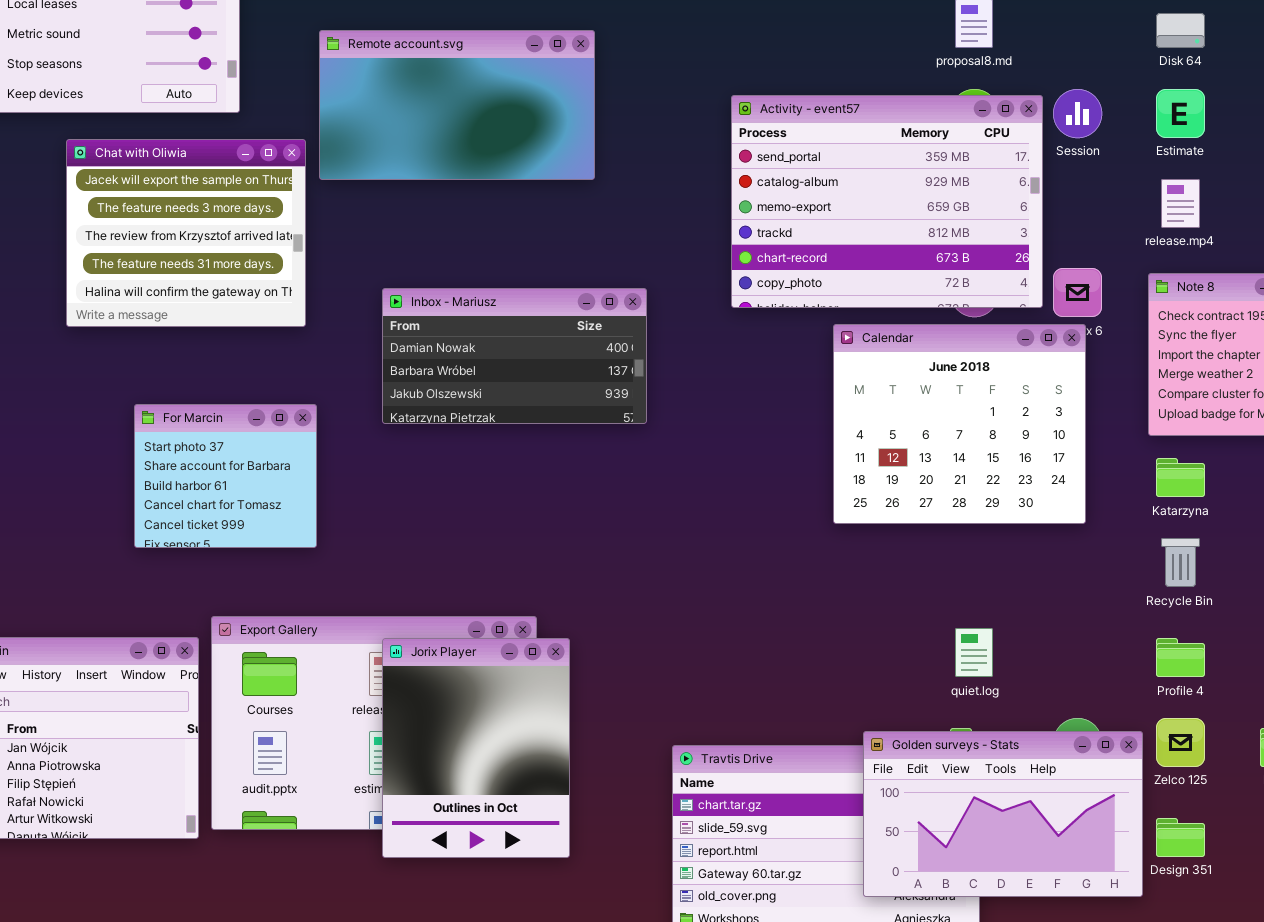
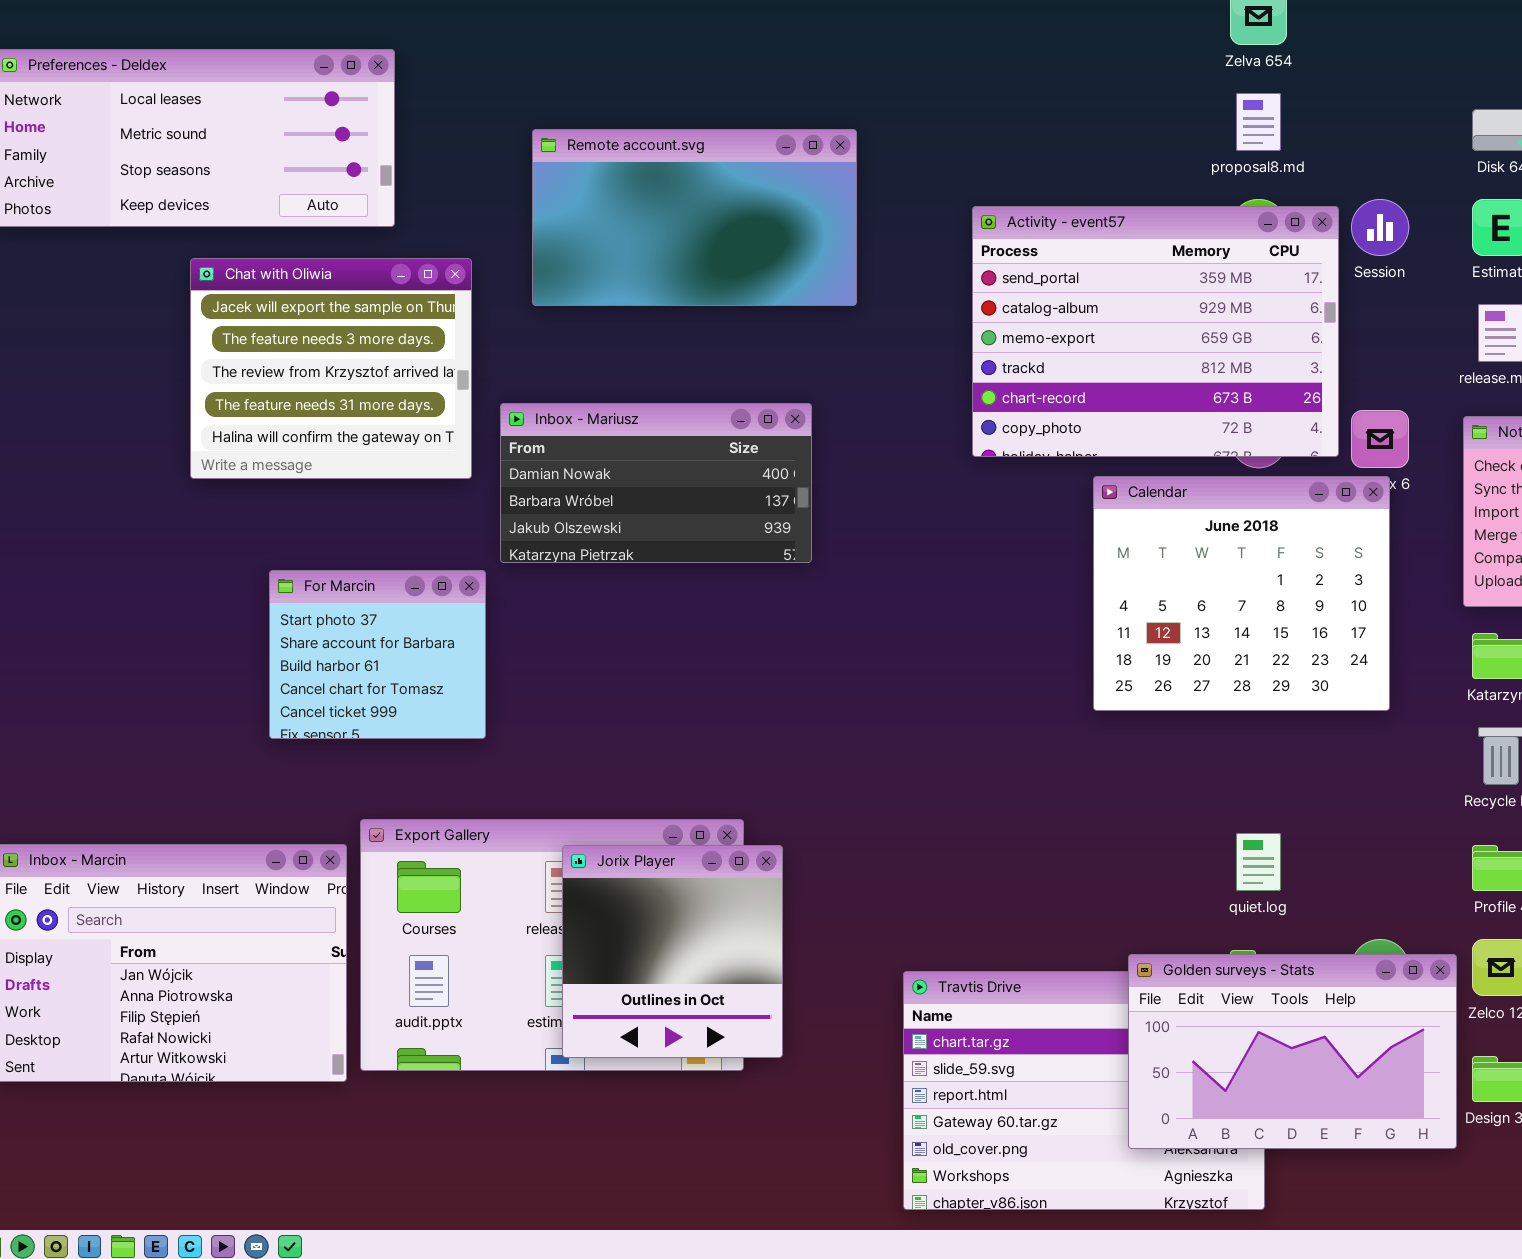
Remote account.svg: [319,30,595,180] -> [532,129,857,306], moved
Inbox - Mariusz: [382,288,647,424] -> [500,403,812,563], moved
Jorix Player: [382,638,570,858] -> [562,845,783,1058], resized

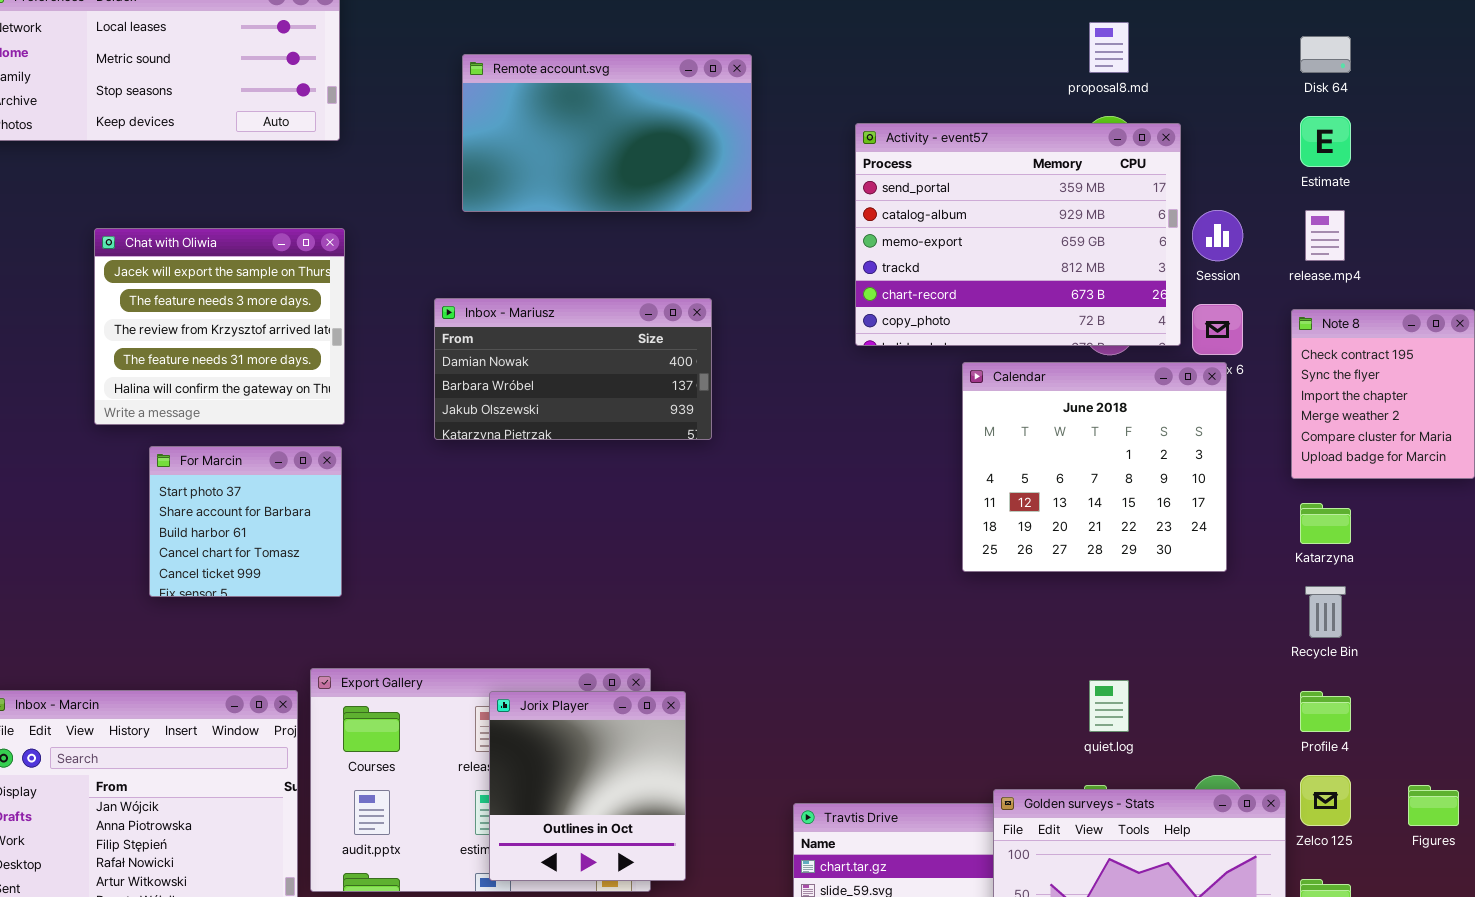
Session: [1351,199,1409,256] -> [1192,210,1243,261], moved
Chat with Oliwia: [190,258,472,479] -> [94,228,345,425], moved
For Marcin: [269,570,486,739] -> [149,446,342,597], moved

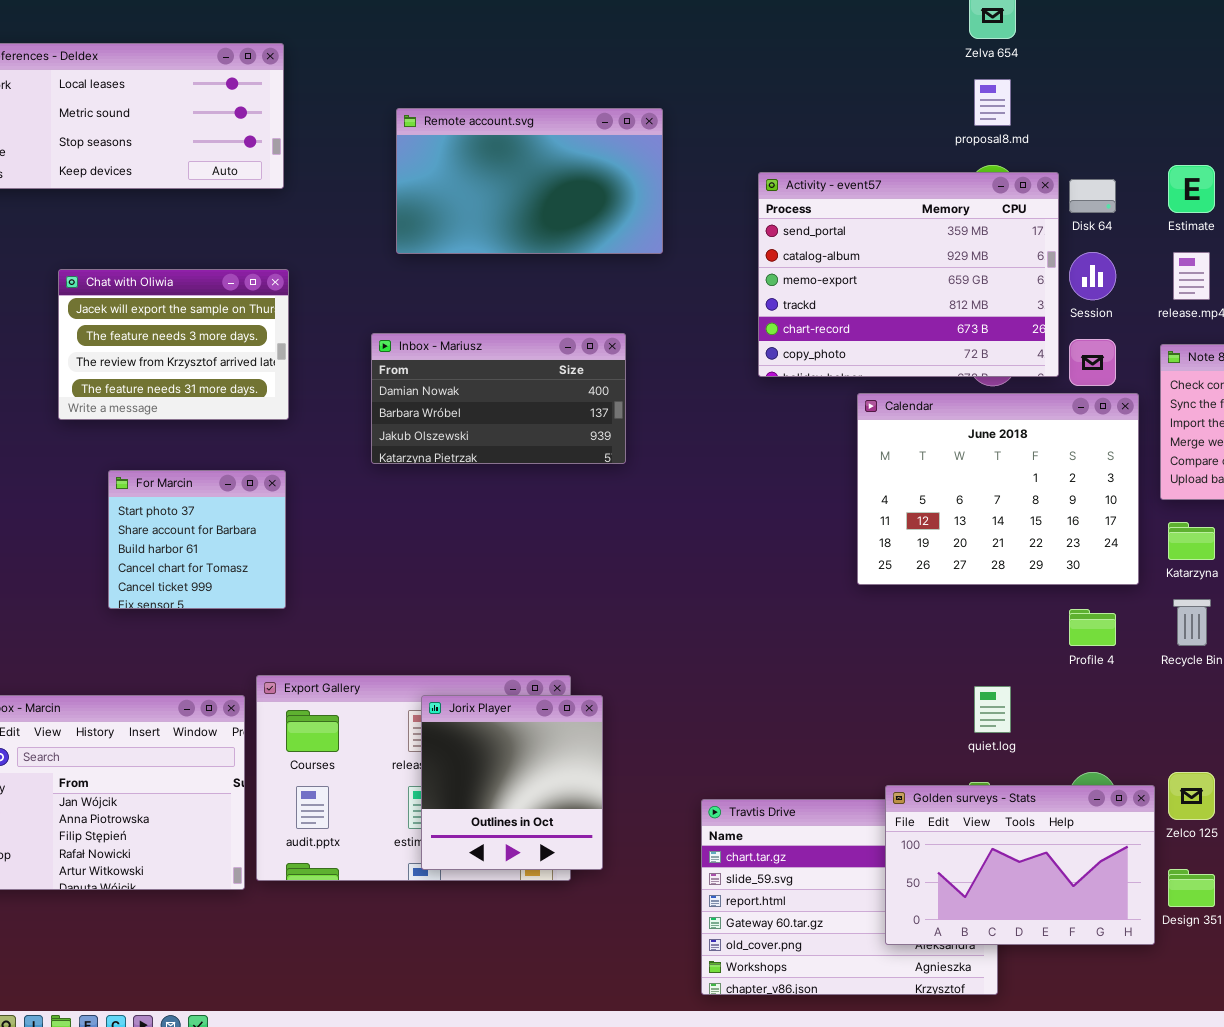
Disk 64: [1300,36,1351,73] -> [1069,179,1116,213], moved
Chat with Oliwia: [94,228,345,425] -> [58,269,289,420], resized
Calendar: [962,362,1227,572] -> [857,393,1139,585], resized
Profile 4: [1300,691,1351,732] -> [1069,609,1116,646], moved

